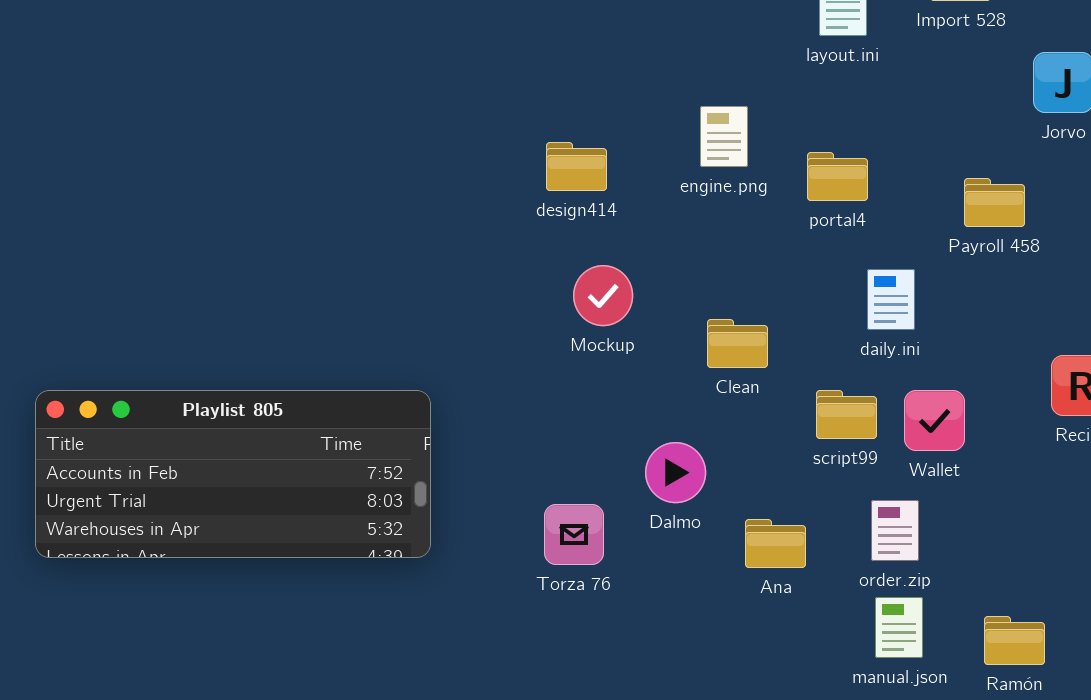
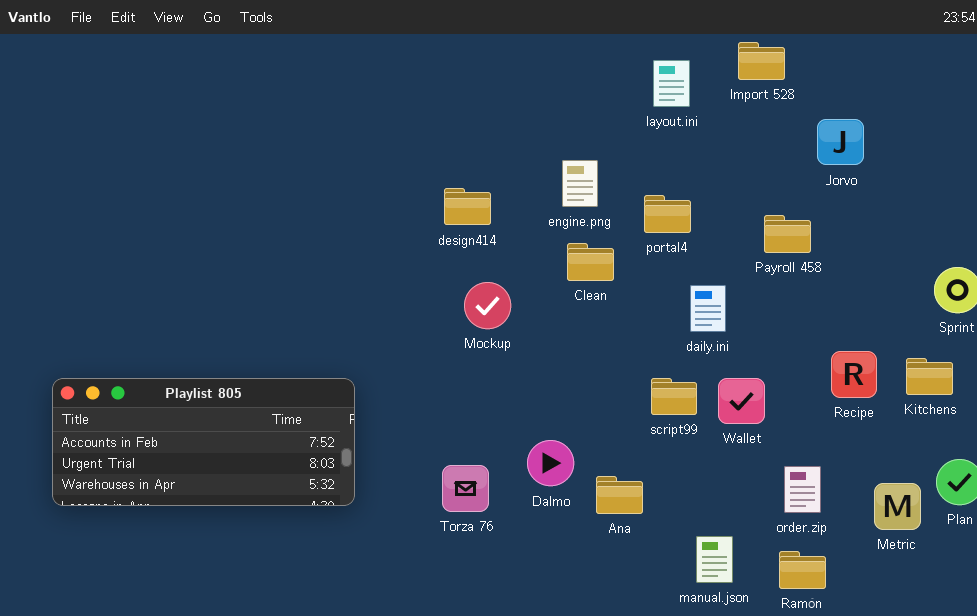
Clean: [707,319,768,368] -> [567,243,614,281], moved
Dalmo: [645,442,706,503] -> [527,440,574,486], moved
order.zip: [871,500,919,561] -> [784,466,821,513], moved

